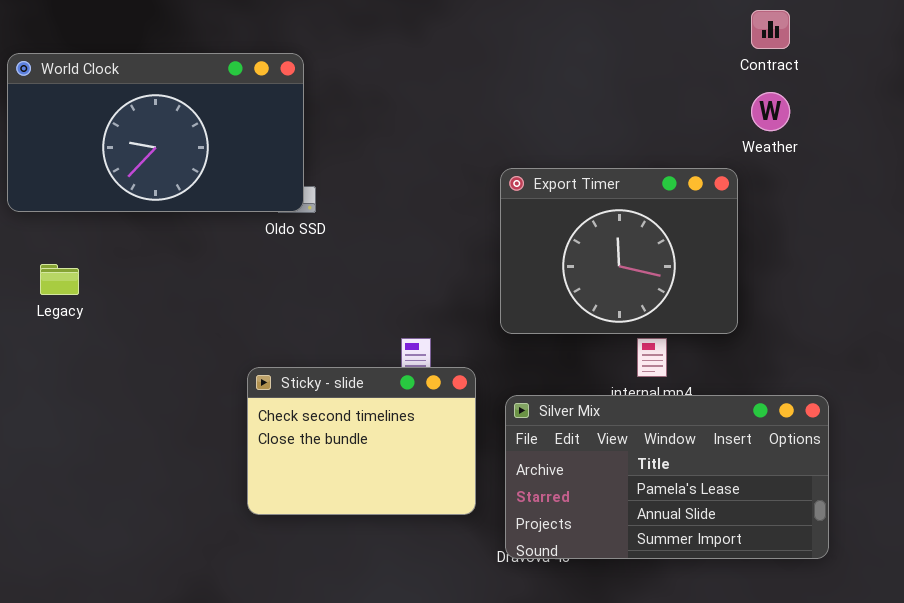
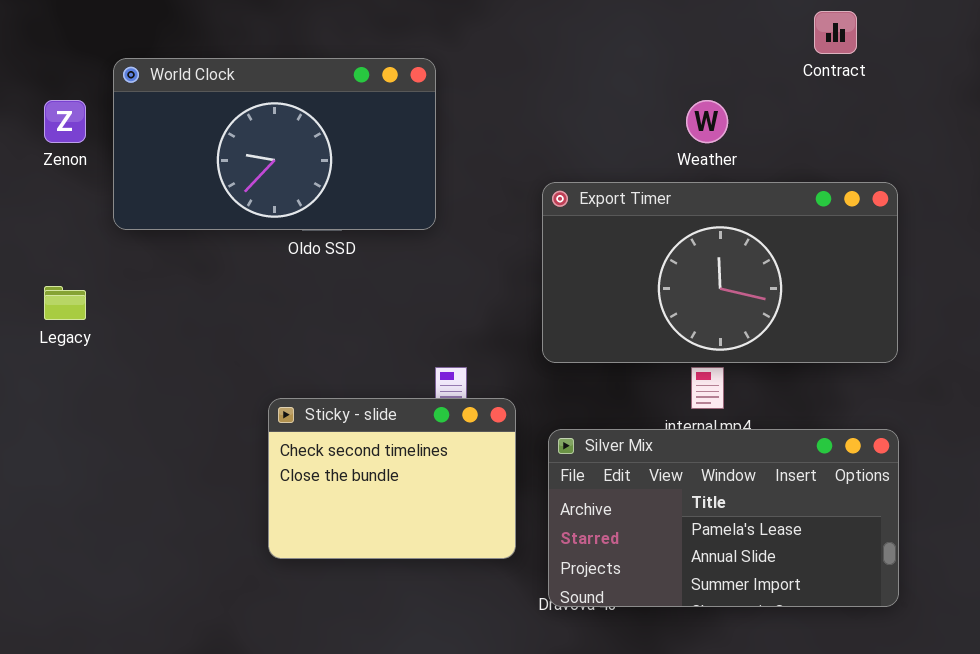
World Clock: [7,53,304,212] -> [113,58,436,230], moved
Weather: [751,92,790,131] -> [686,100,728,143], moved
Export Timer: [500,168,738,334] -> [542,182,898,363], resized

